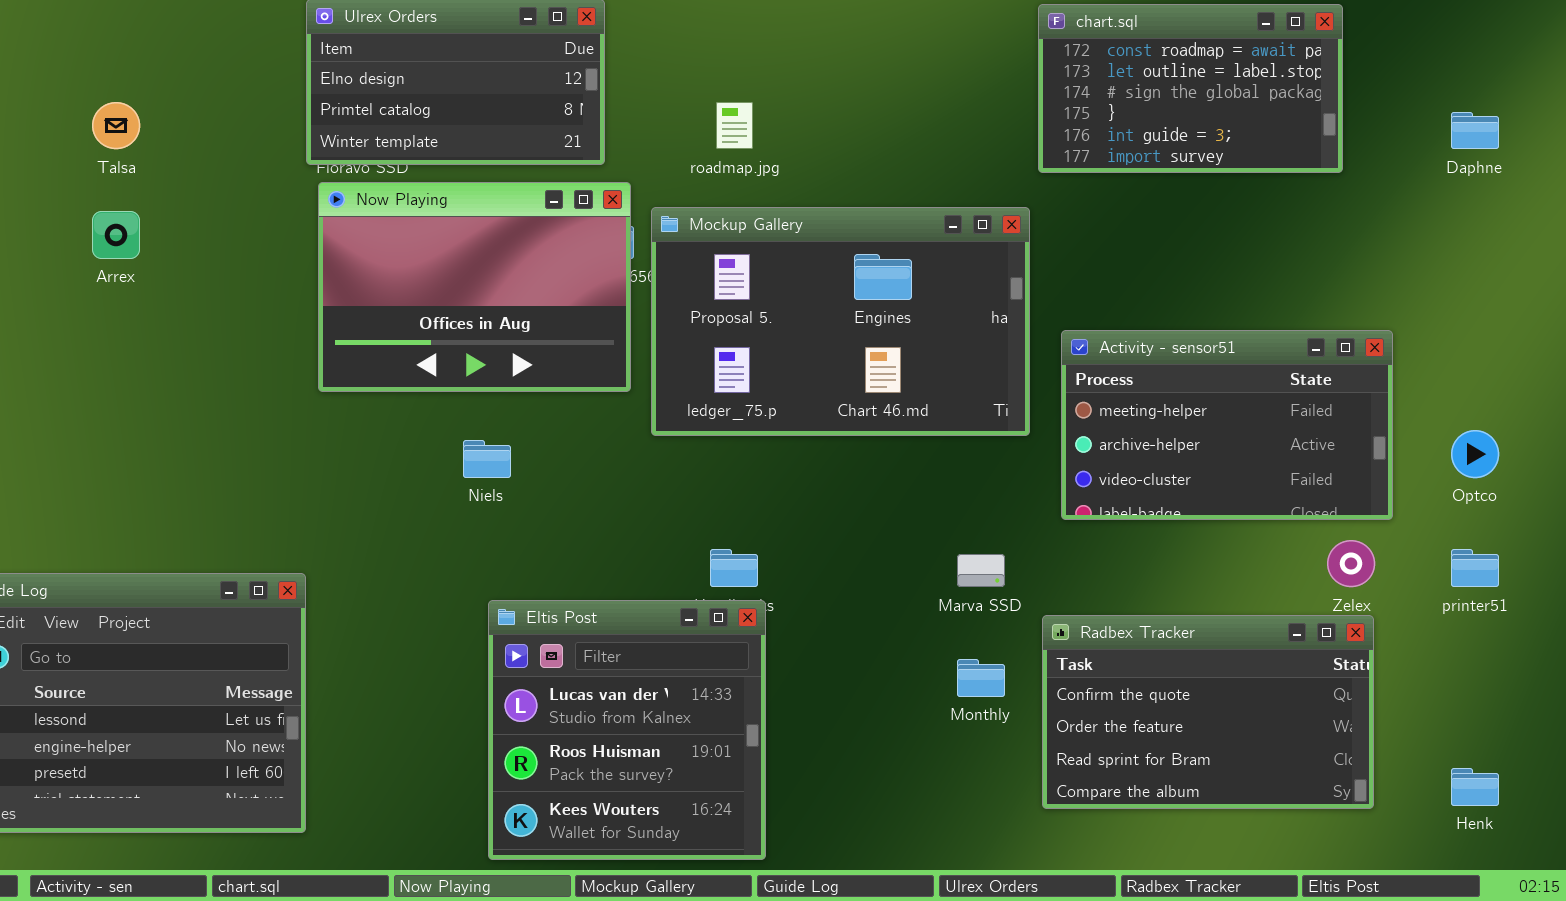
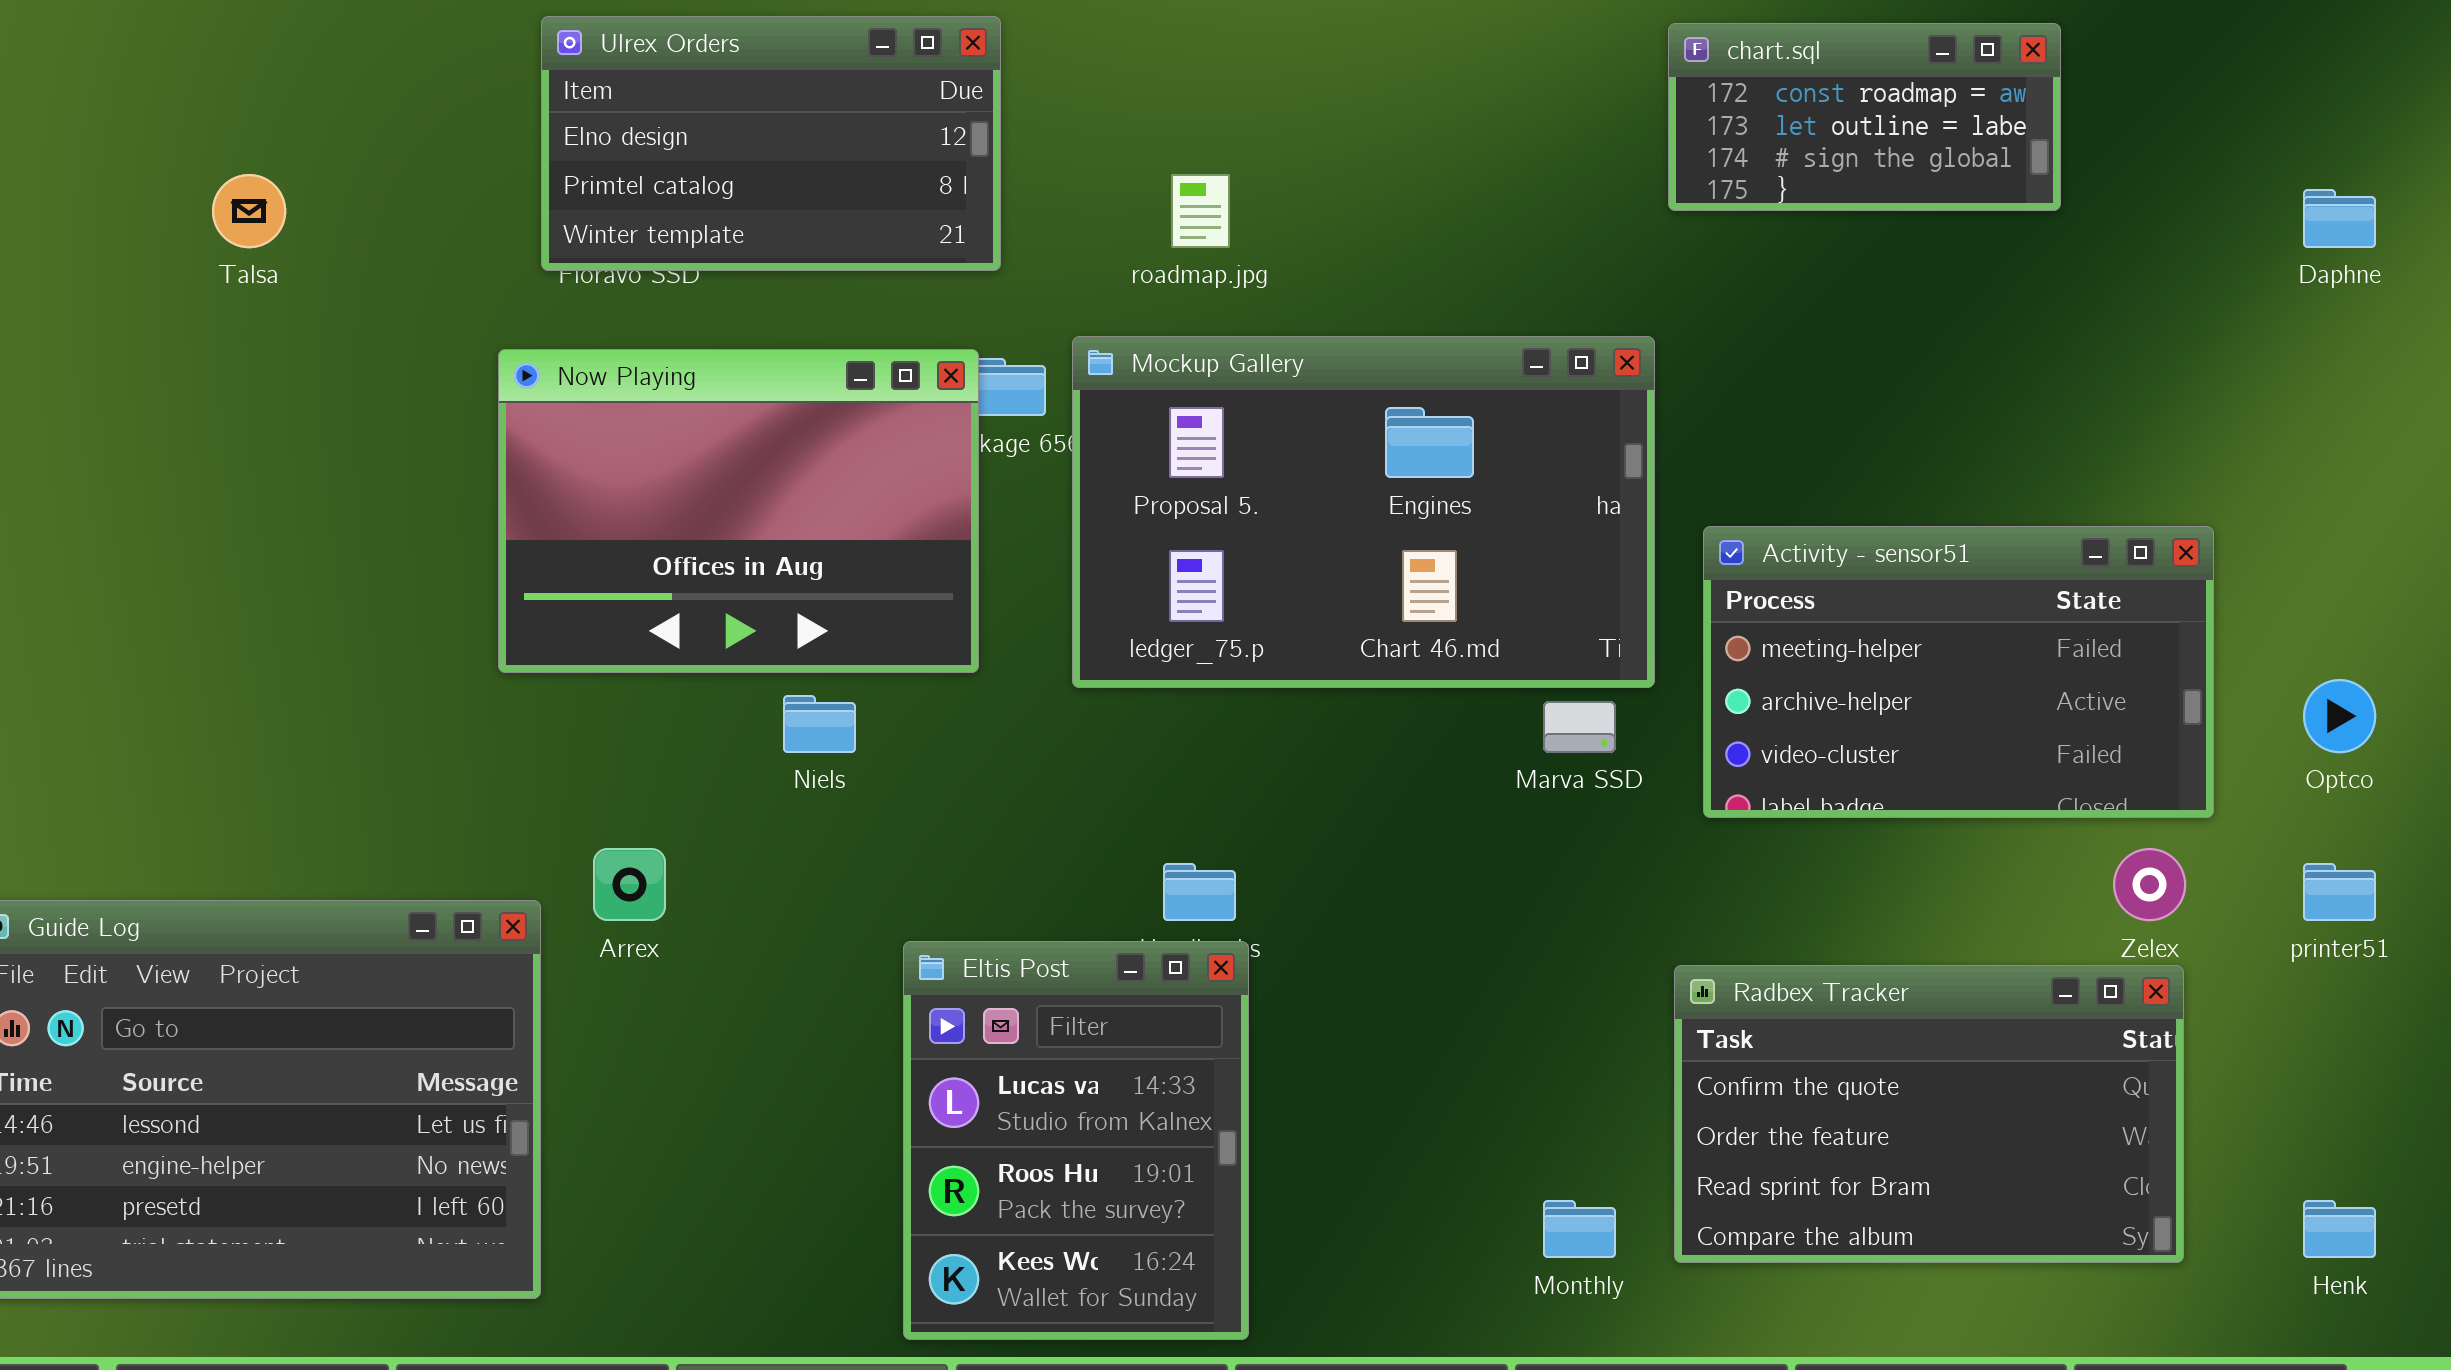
chart.sql: [1038,4,1343,173] -> [1668,23,2061,211], resized
Now Playing: [318,182,631,392] -> [498,349,979,673], moved
Arrex: [92,211,140,259] -> [593,848,666,921], moved
Marva SSD: [957,554,1005,587] -> [1543,701,1616,753], moved
Eltis Post: [488,600,766,860] -> [903,941,1249,1340], resized
Monthly: [957,659,1005,697] -> [1543,1200,1616,1258], moved

